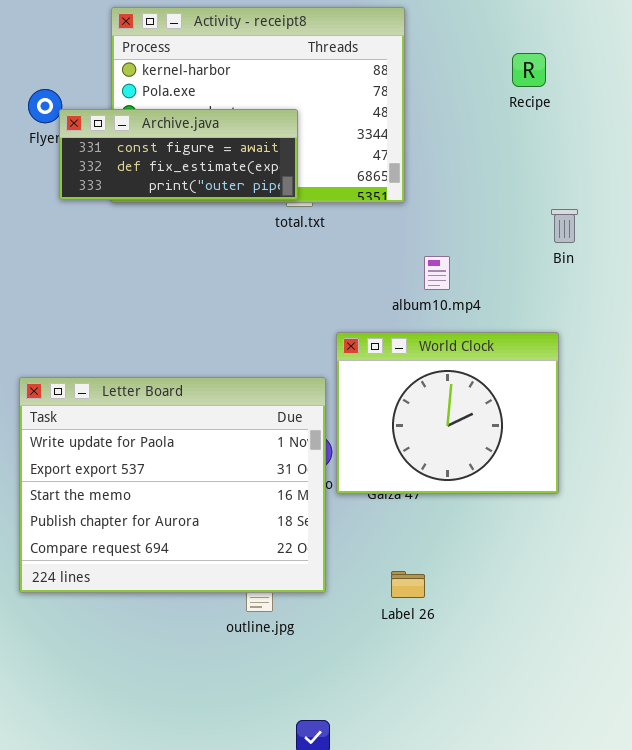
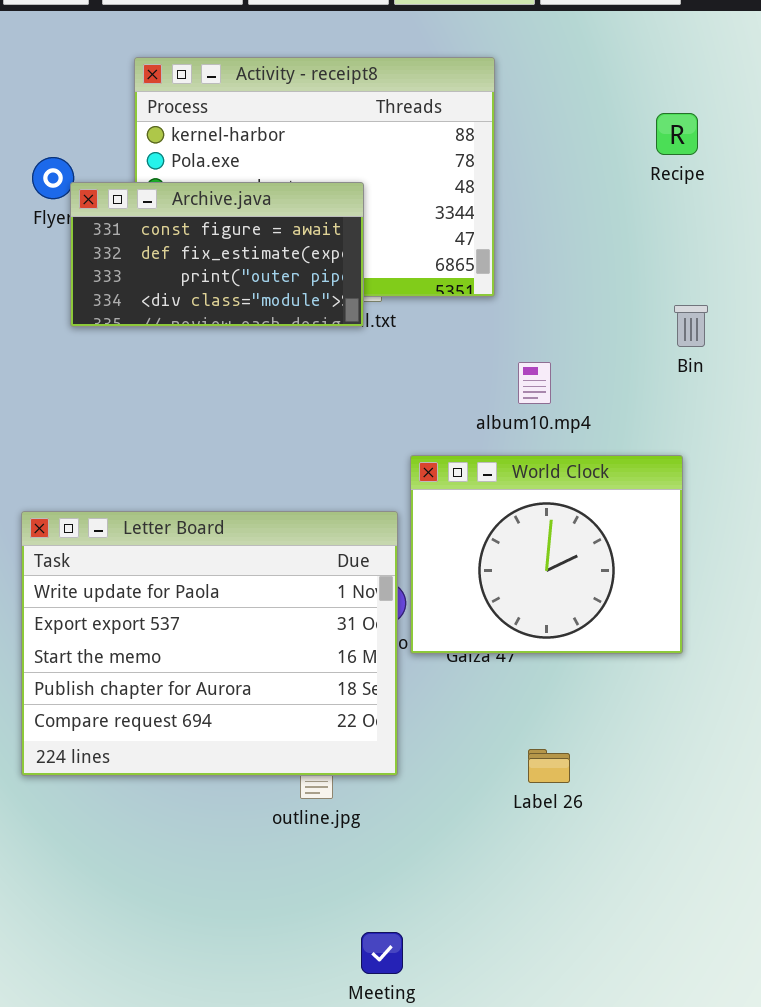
Recipe: [512,53,546,87] -> [656,113,698,155], moved
Archive.java: [59,109,298,200] -> [70,182,364,327], resized
Label 26: [391,571,425,598] -> [528,749,570,783], moved

